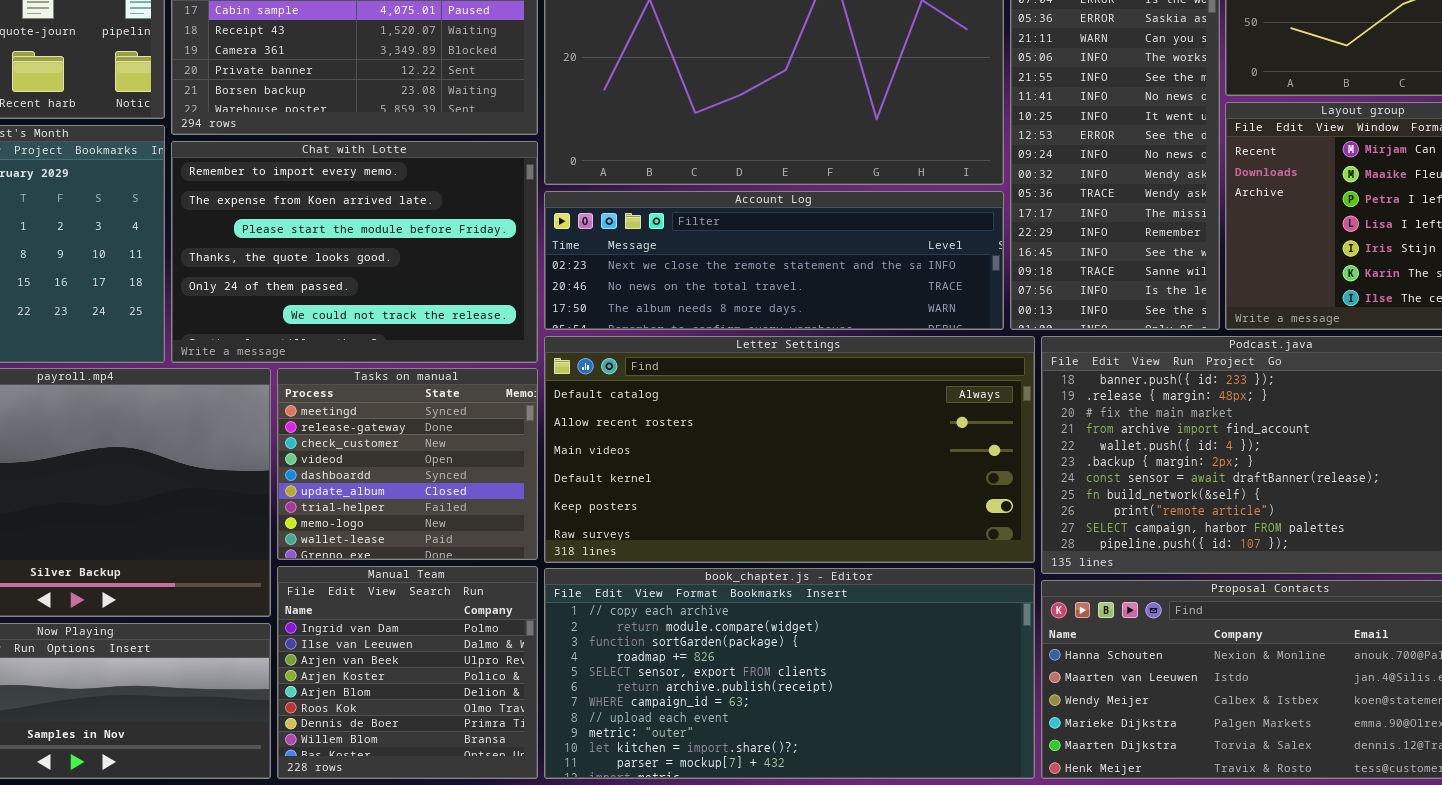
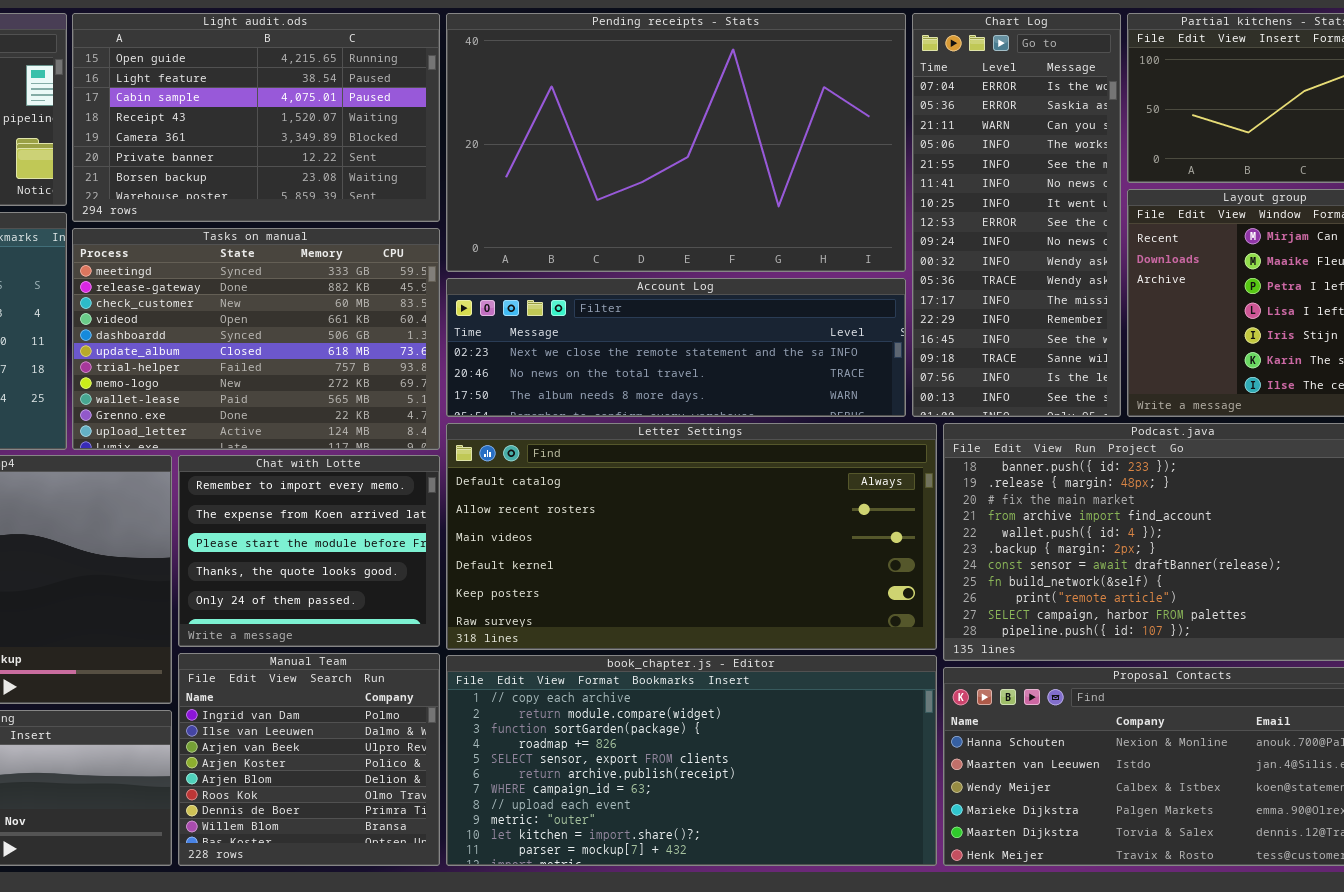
Chat with Lotte: [171,141,538,363] -> [178,455,440,647], moved, resized
Tasks on manual: [277,368,538,560] -> [72,228,440,450], moved, resized

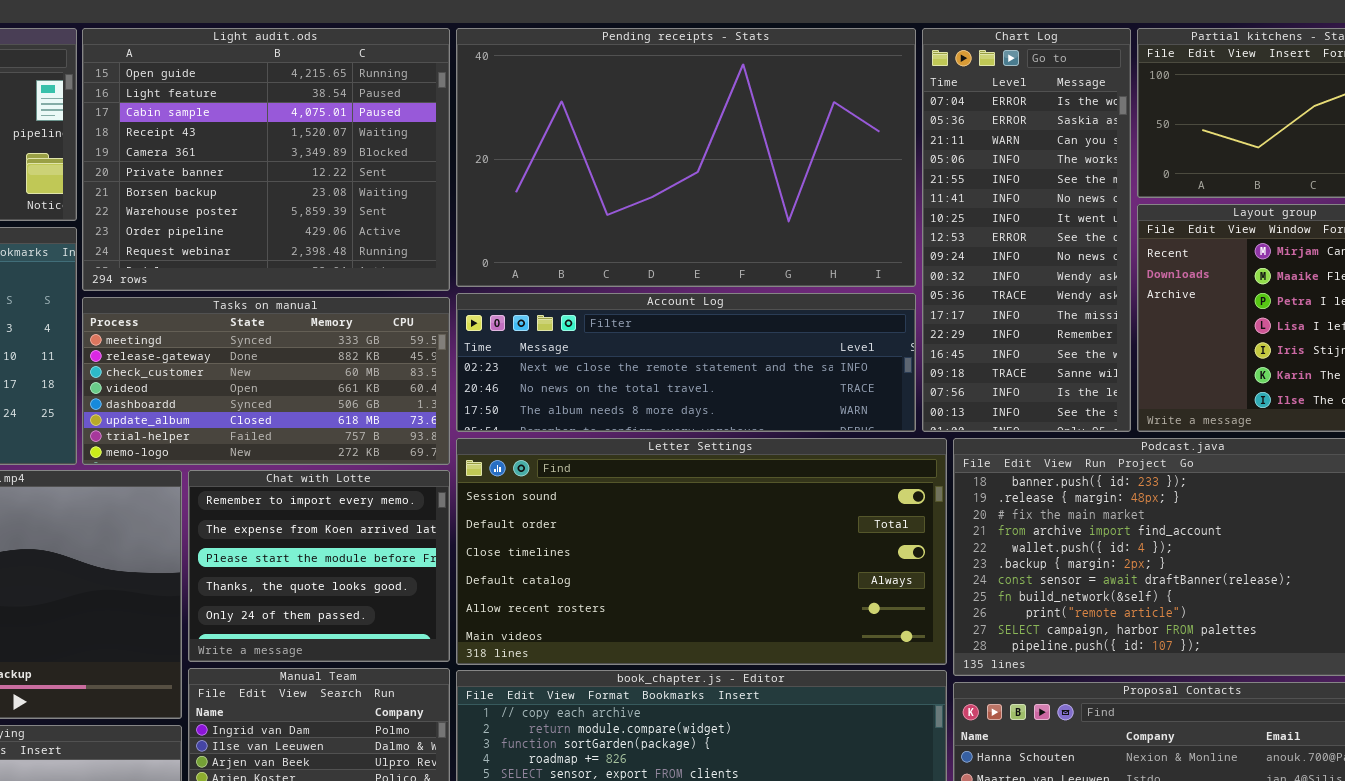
Light audit.ods: [72,13,440,222] -> [82,28,450,291], resized
Tasks on manual: [72,228,440,450] -> [82,297,450,465], resized
Letter Settings: [446,423,937,650] -> [456,438,947,665], scrolled up 3 rows

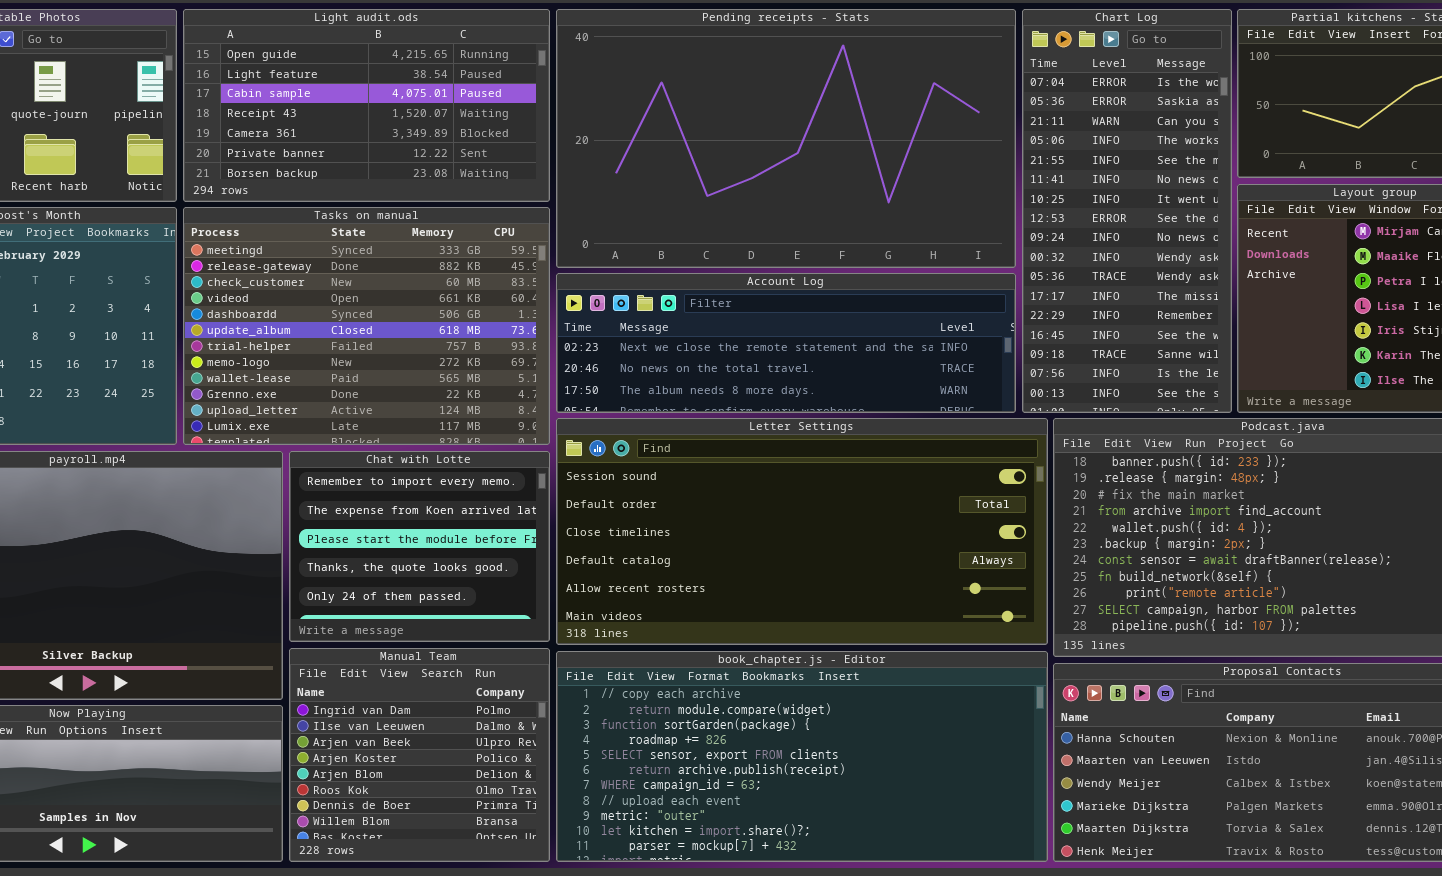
Light audit.ods: [82,28,450,291] -> [183,9,550,202], resized
Tasks on manual: [82,297,450,465] -> [183,207,550,445], resized

